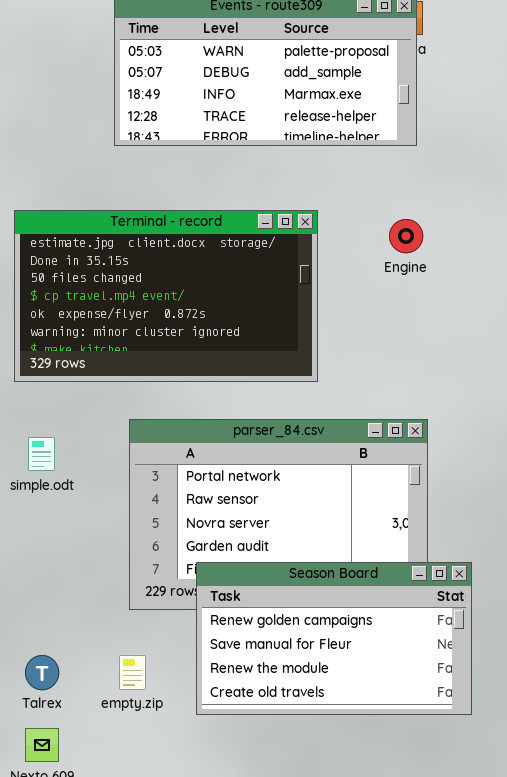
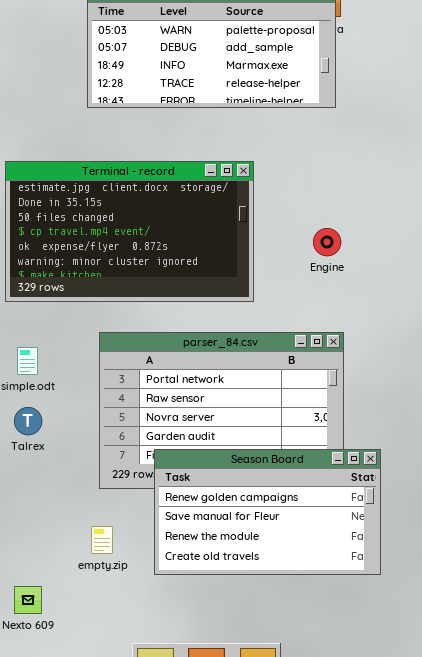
Engine: [389,219,423,253] -> [313,228,341,256], moved
Talrex: [25,655,59,690] -> [14,407,42,435], moved

